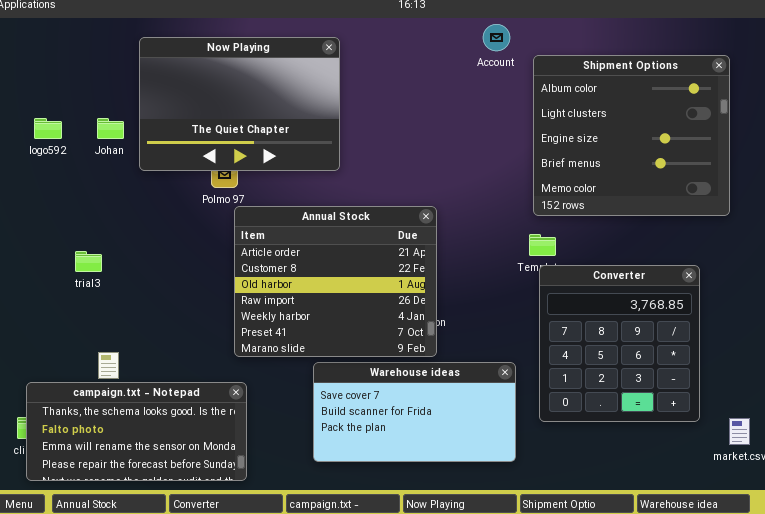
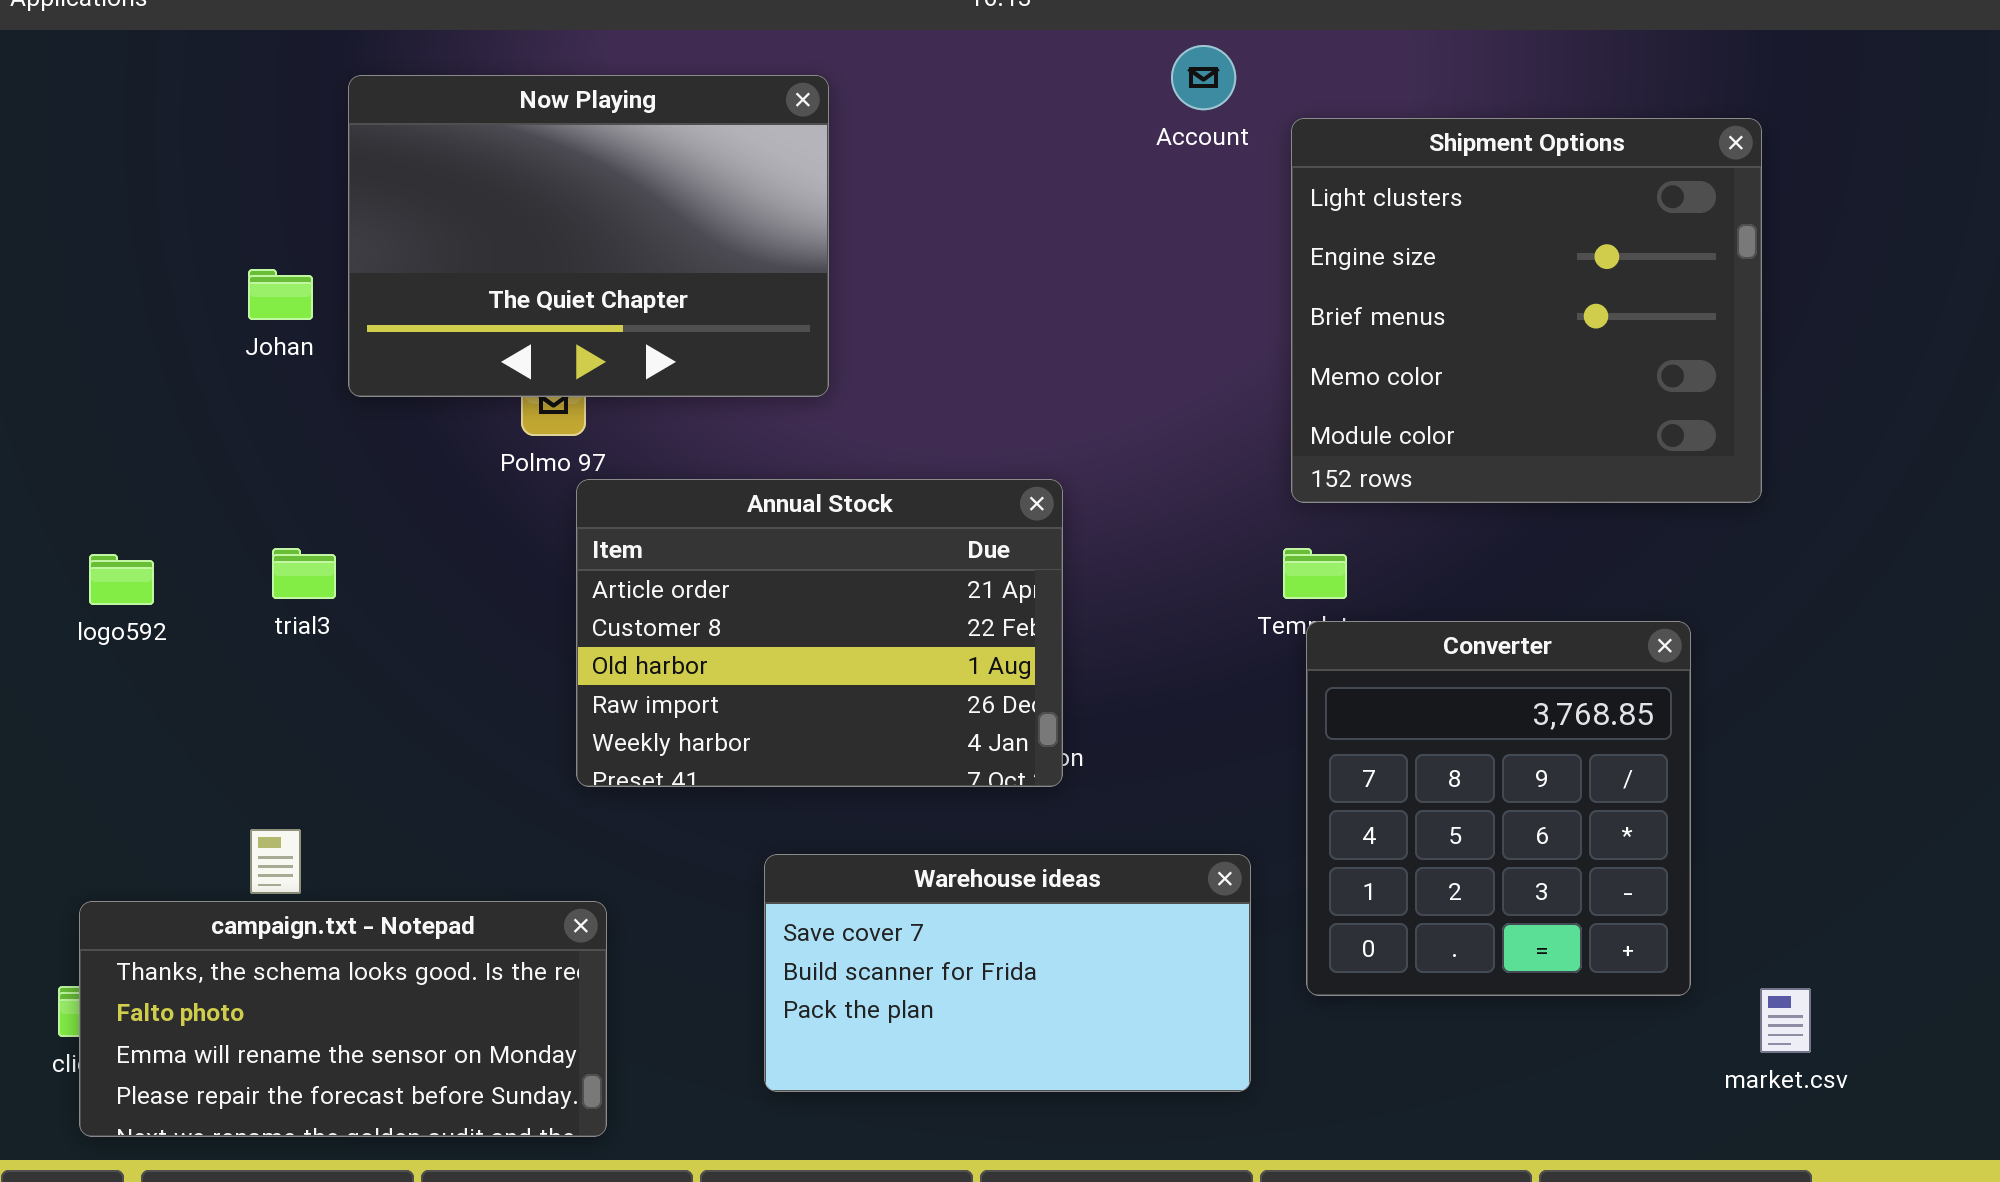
Shipment Options: [533,55,730,216] -> [1291,118,1762,503], scrolled down 1 row
logo592: [34,118,62,139] -> [89,554,154,605], moved
Annual Stock: [234,206,437,357] -> [576,479,1063,787], resized
trial3: [75,251,102,272] -> [272,548,336,599], moved

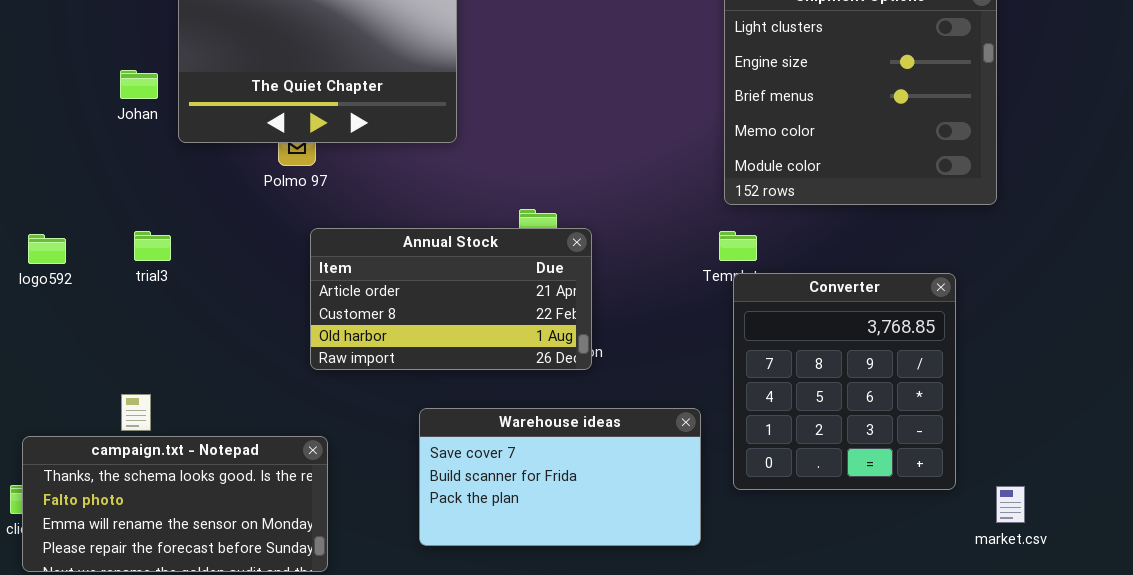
Annual Stock: [576,479,1063,787] -> [310,228,592,370], resized

